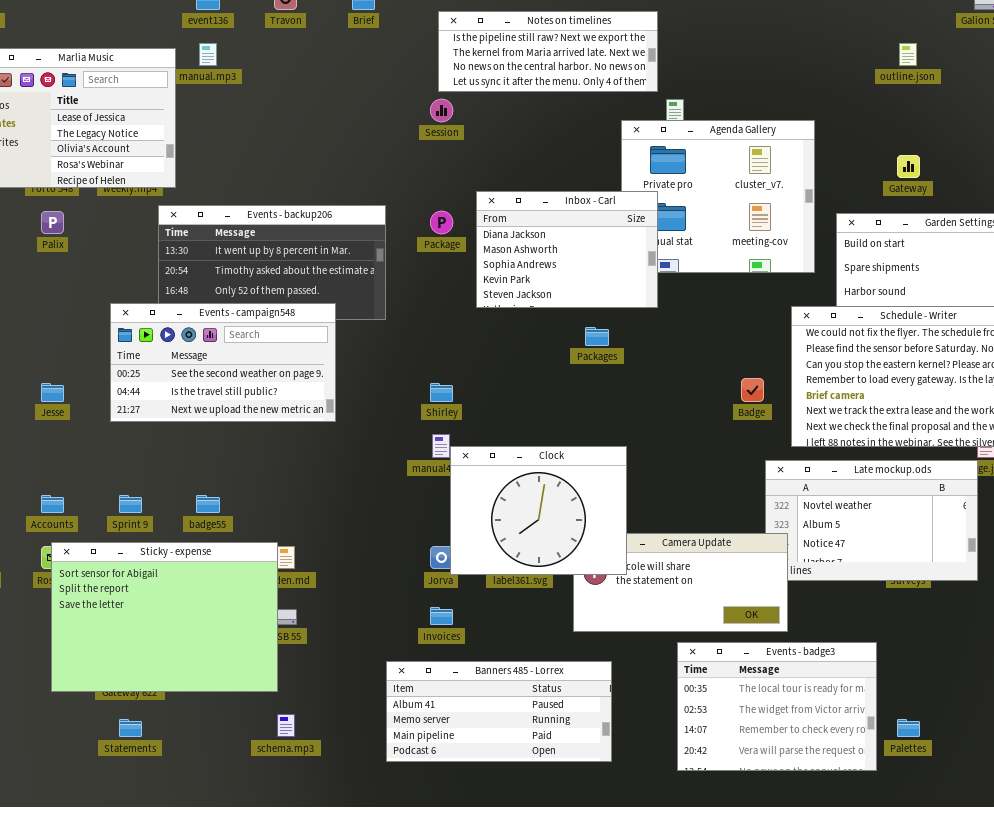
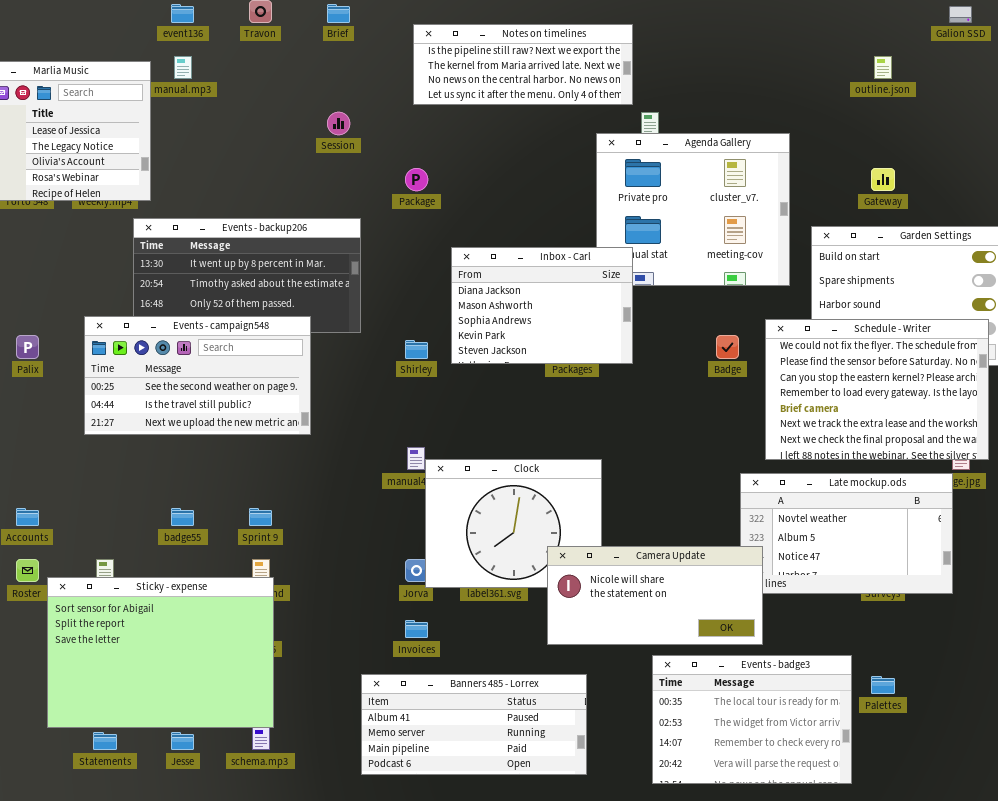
Session: [430,99,453,122] -> [327,112,350,135], moved
Inbox - Carl: [476,191,658,308] -> [451,247,633,364], moved
Palix: [41,211,64,234] -> [16,335,39,359], moved
Package: [430,211,453,234] -> [405,168,428,191], moved
Badge: [741,378,764,402] -> [716,335,739,359], moved
Jesse: [41,383,64,402] -> [171,732,194,750], moved
Shirley: [430,383,453,402] -> [405,340,428,359], moved
Sprint 9: [119,495,142,513] -> [249,508,272,526], moved
Camera Update: [573,533,788,632] -> [547,546,763,645], raised
Sticky - expense: [51,542,278,692] -> [47,577,274,728], moved
Palettes: [897,719,920,737] -> [871,676,895,694], moved

